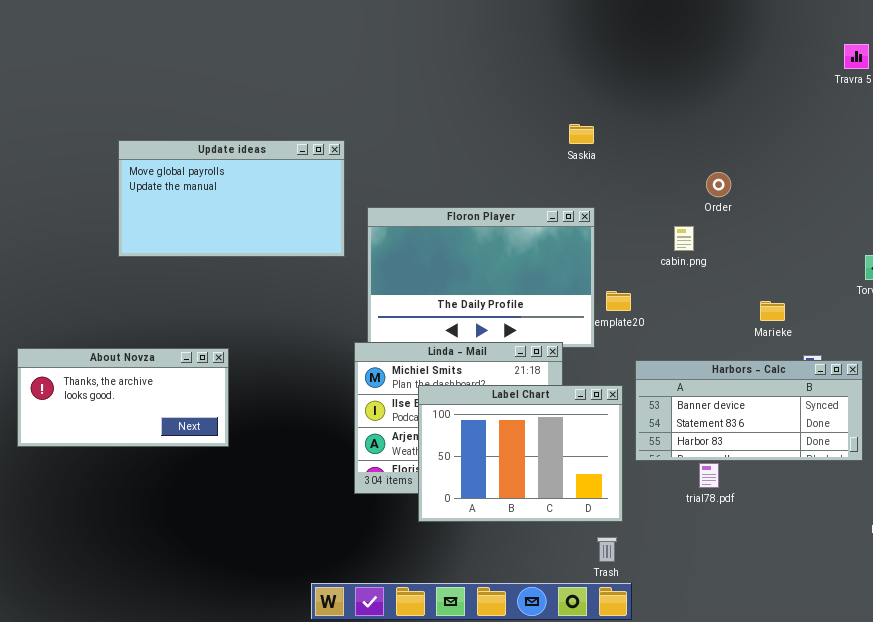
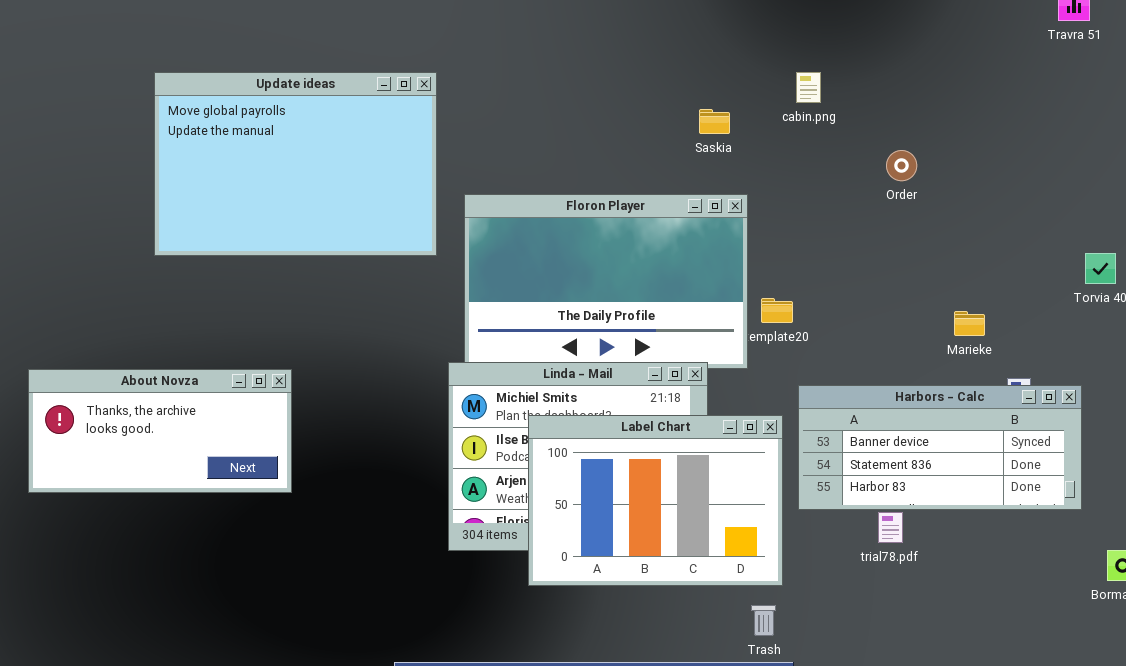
Saskia: [569,124,594,144] -> [699,109,730,134], moved
Update ideas: [118,140,345,257] -> [154,72,437,256], resized
cabin.png: [674,226,694,251] -> [796,72,821,103], moved

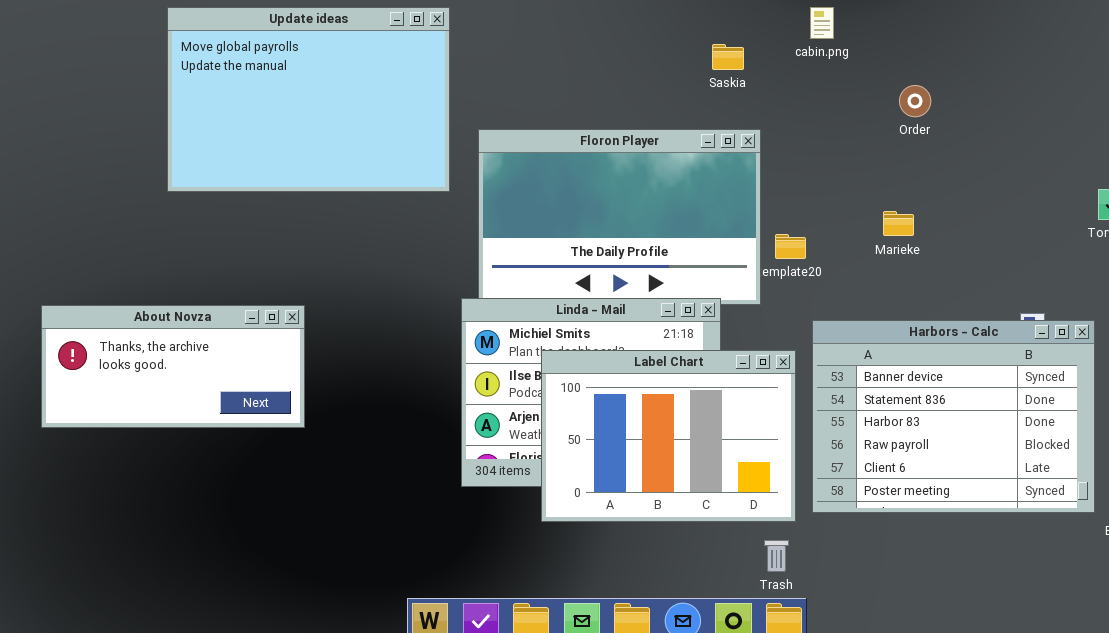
Marieke: [954,311,985,336] -> [883,211,914,236], moved
Harbors - Calc: [798,385,1082,510] -> [812,320,1095,513], resized

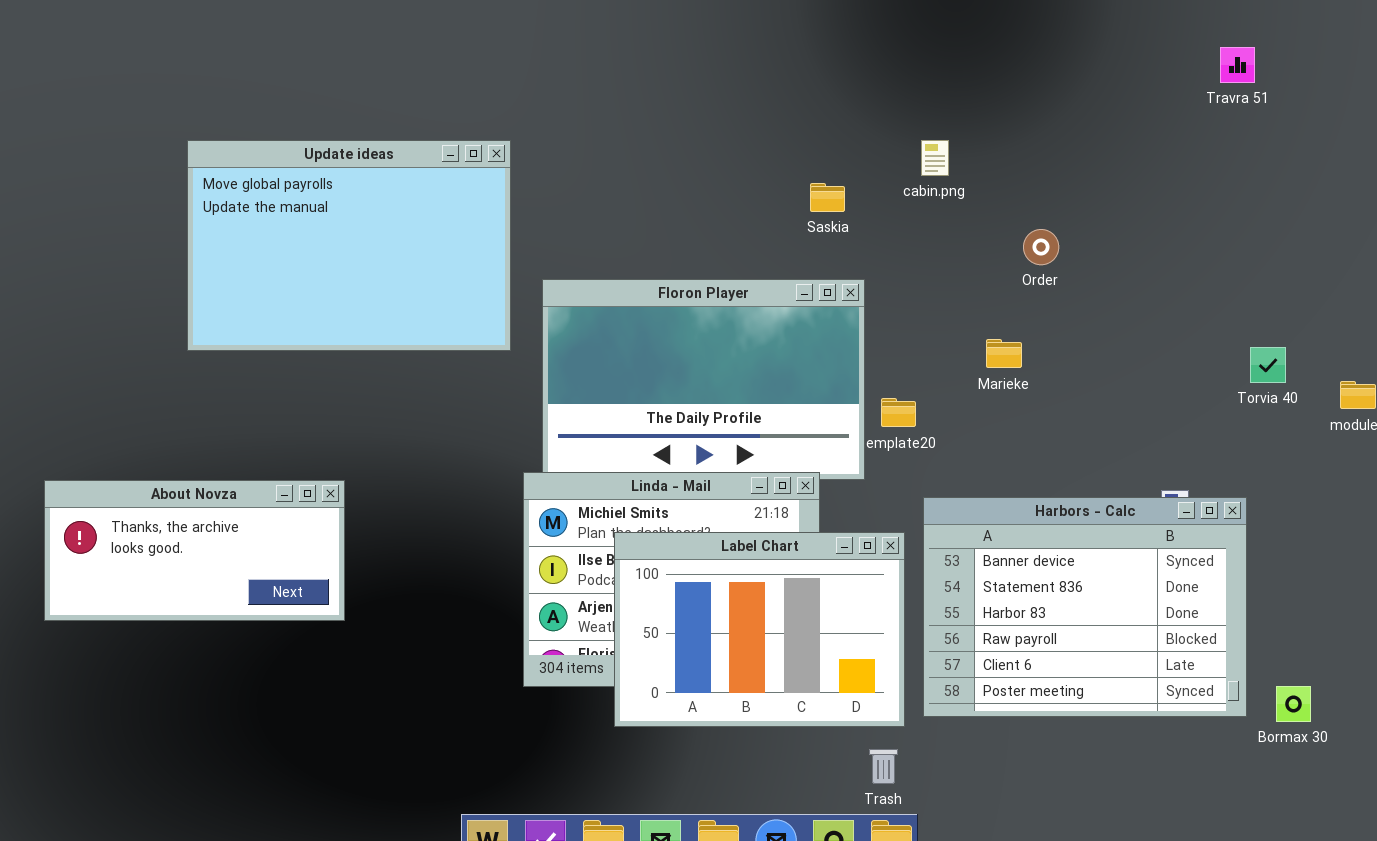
Marieke: [883,211,914,236] -> [986,339,1022,368], moved

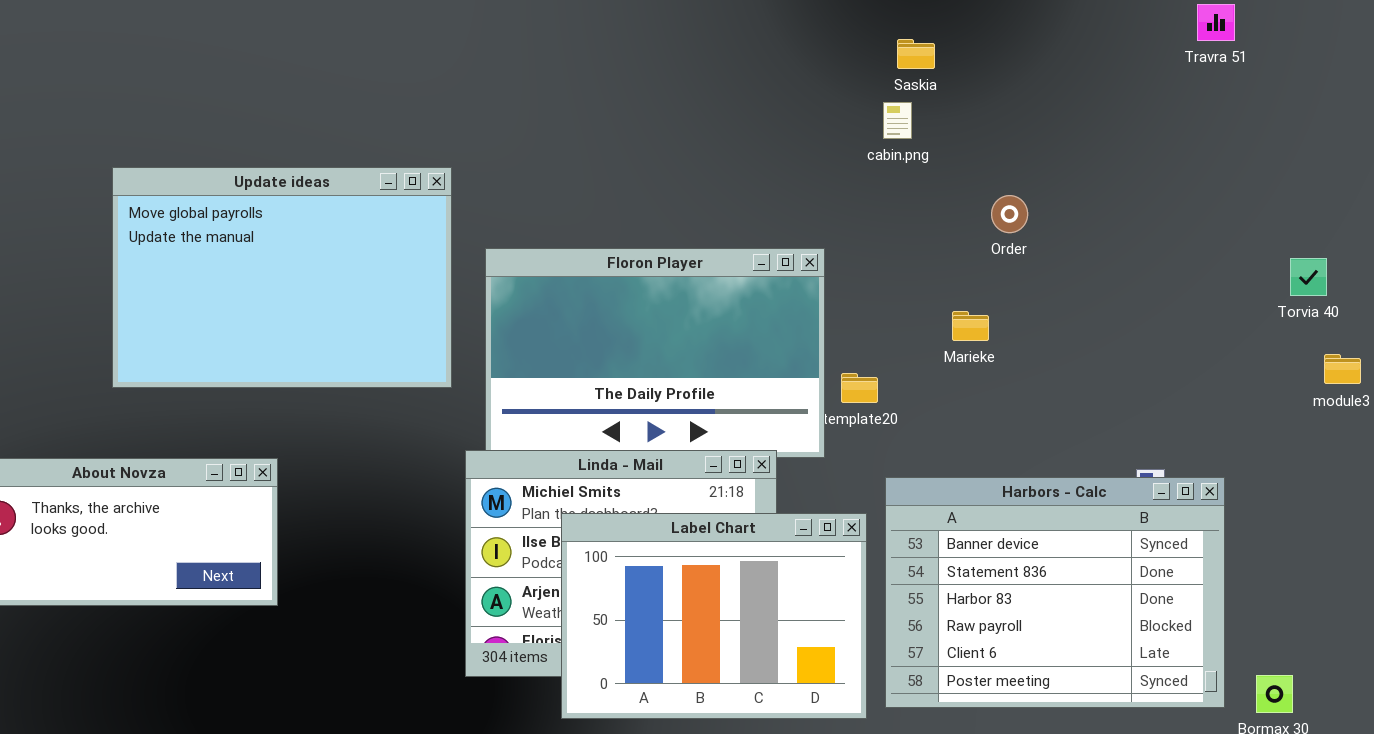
Update ideas: [187,140,511,351] -> [112,167,452,388], moved
Saskia: [810,183,845,212] -> [897,39,935,69], moved
Torvia 40: [1250,347,1286,383] -> [1290,258,1327,296], moved

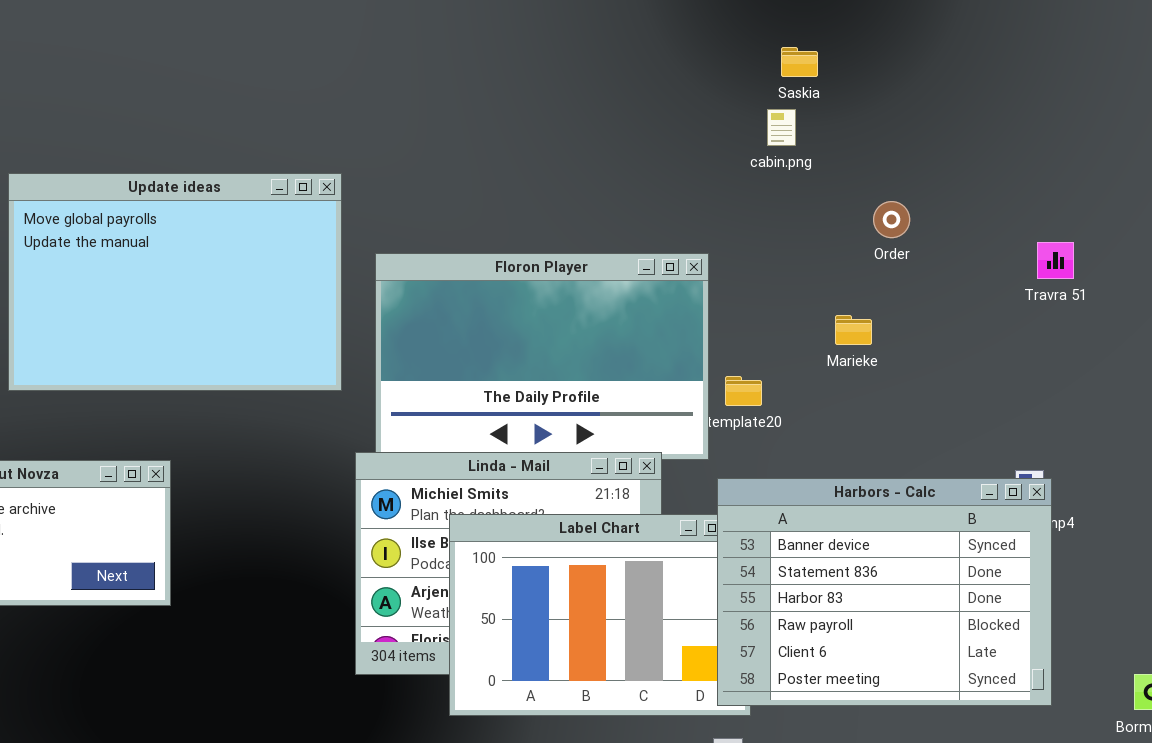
Travra 51: [1197,4,1235,41] -> [1037,242,1074,279], moved
Harbors - Calc: [885,477,1225,708] -> [717,478,1052,706], moved

